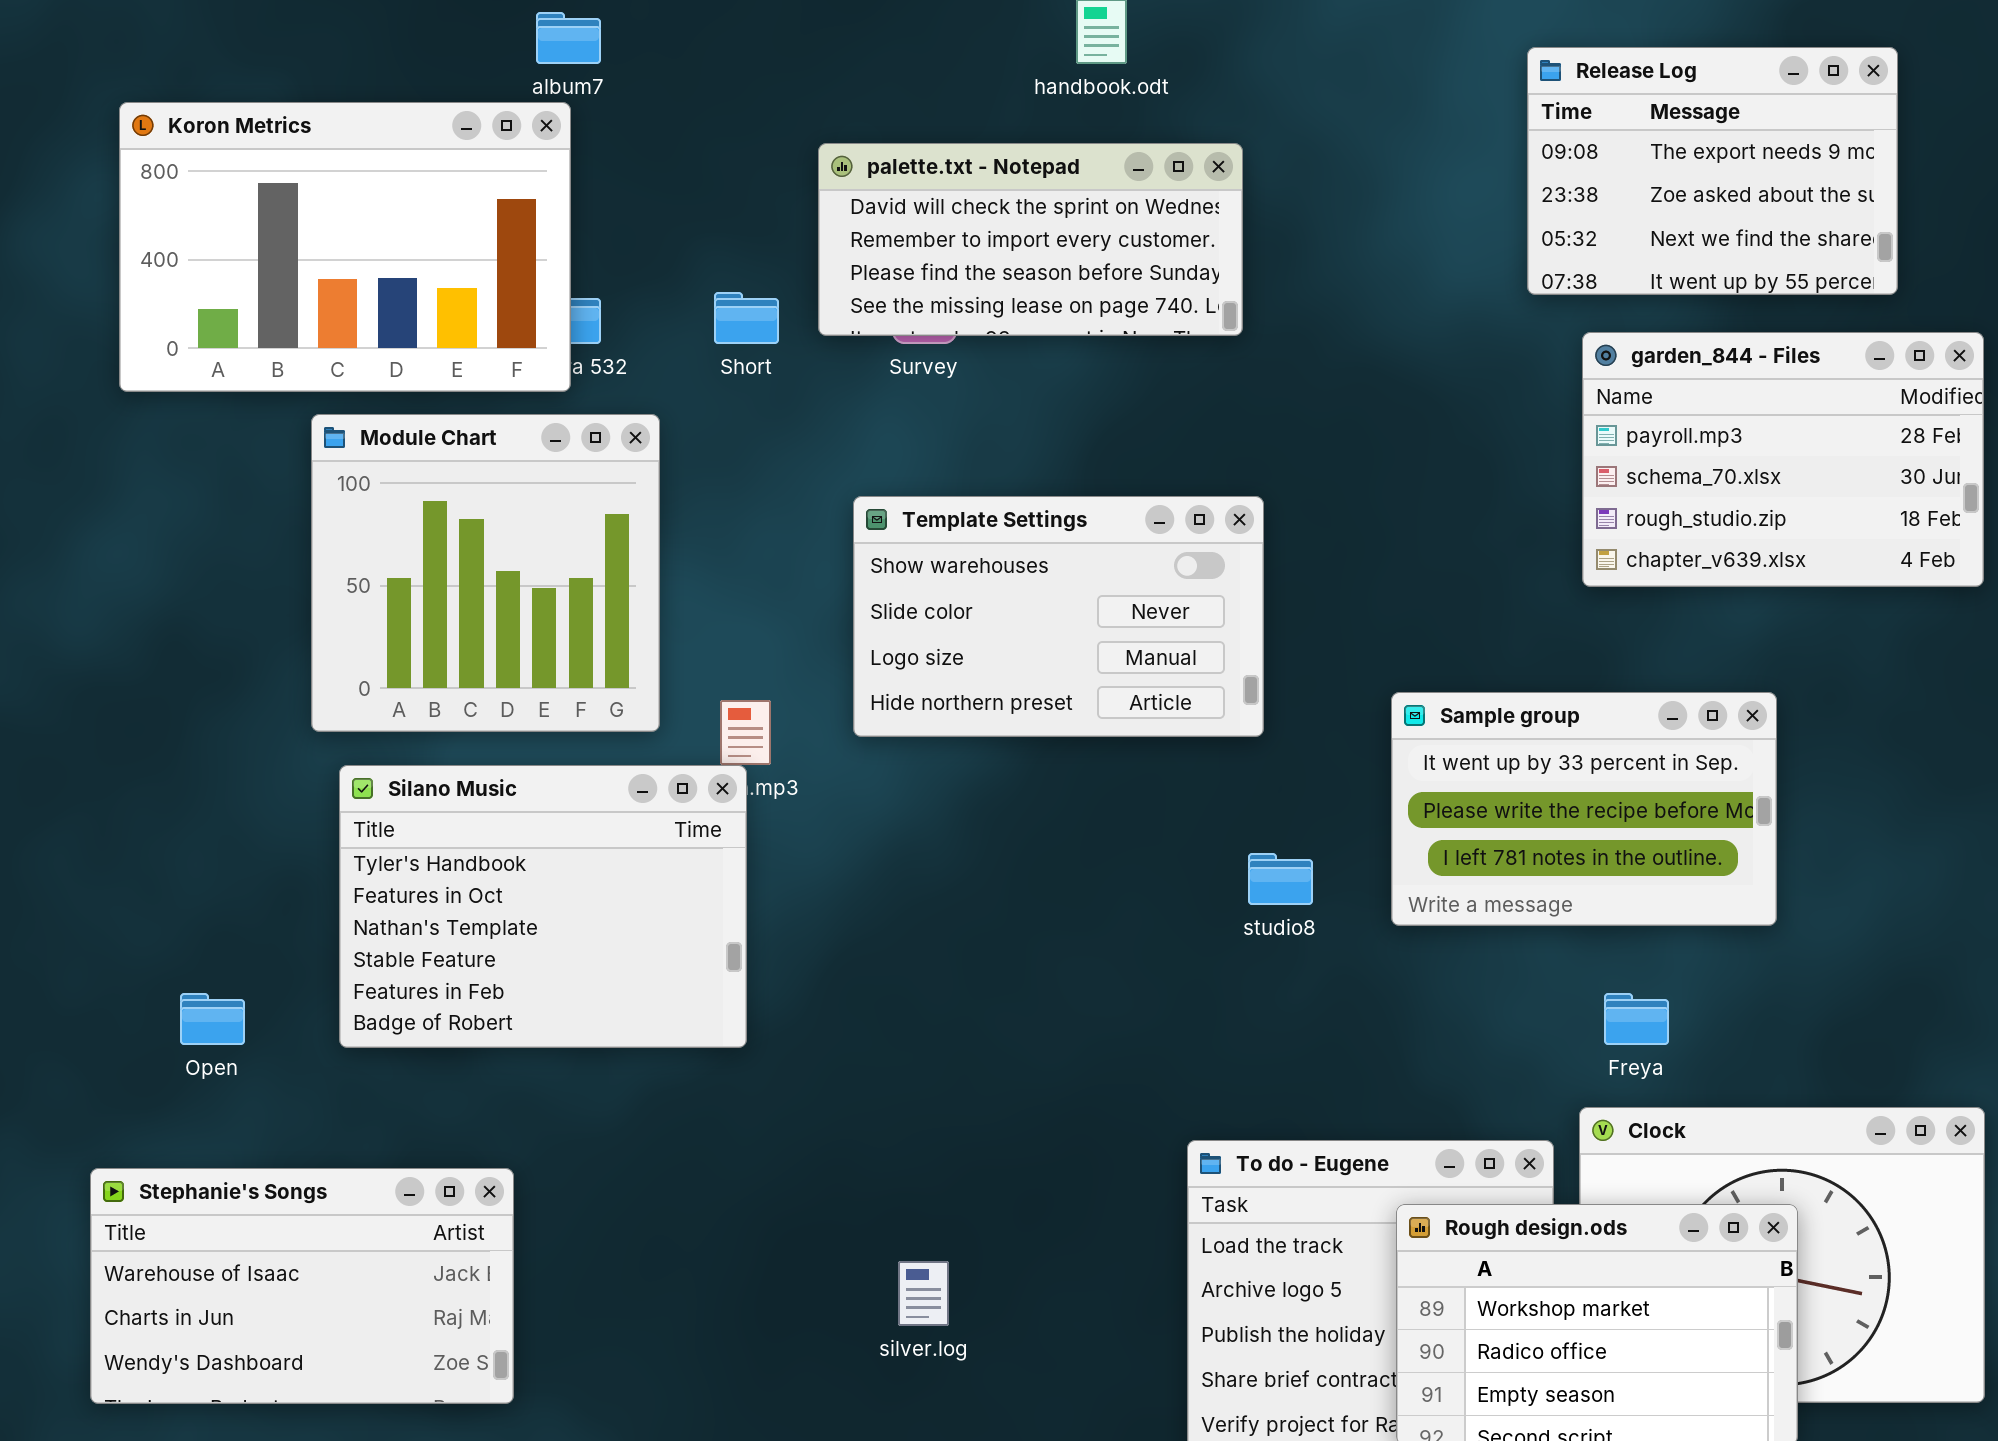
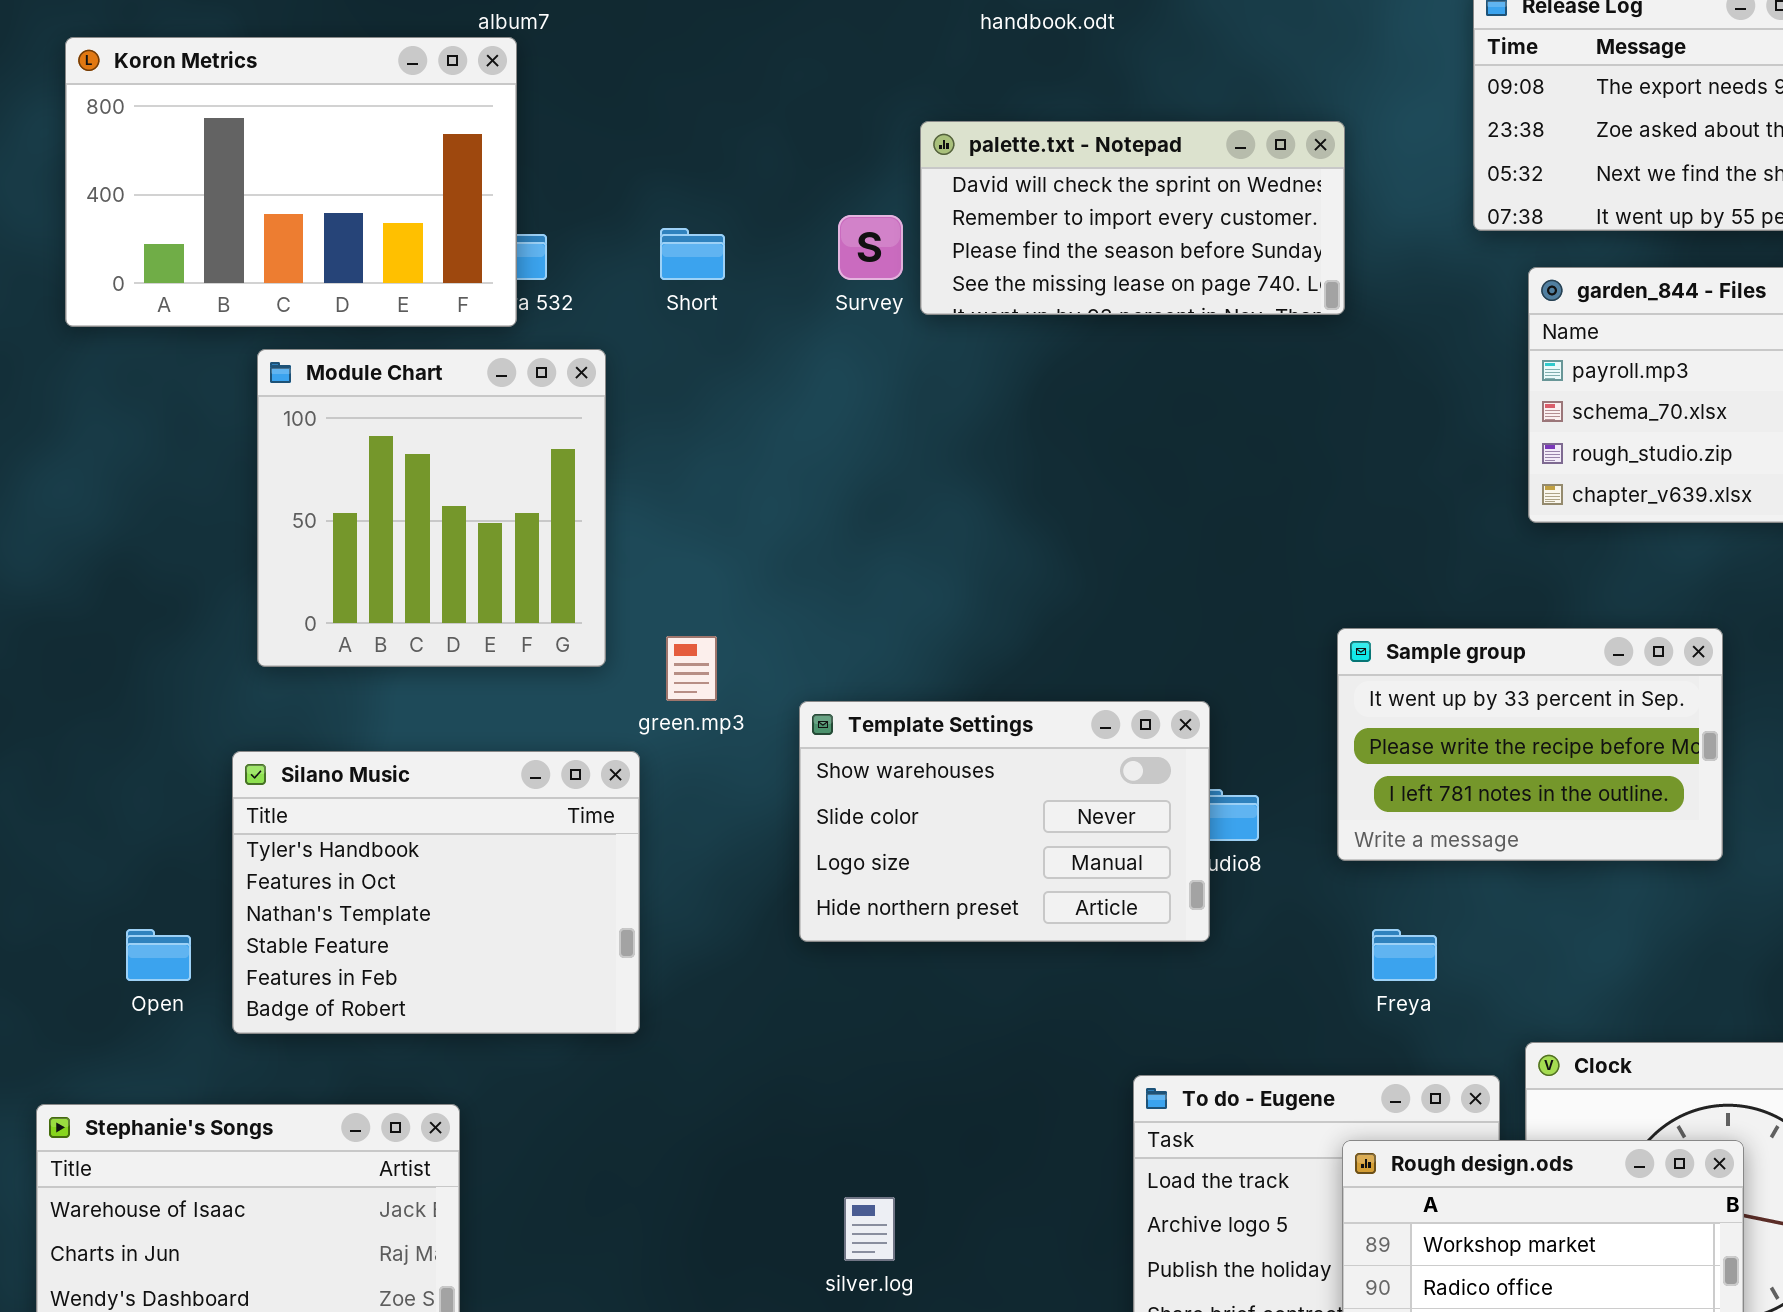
palette.txt - Notepad: [818,143,1243,336] -> [920,121,1345,315], moved
Template Settings: [853,496,1264,737] -> [799,701,1210,942], moved
Silano Music: [339,765,747,1048] -> [232,751,640,1034], moved
Freya: [1604,993,1669,1045] -> [1372,929,1437,981], moved

